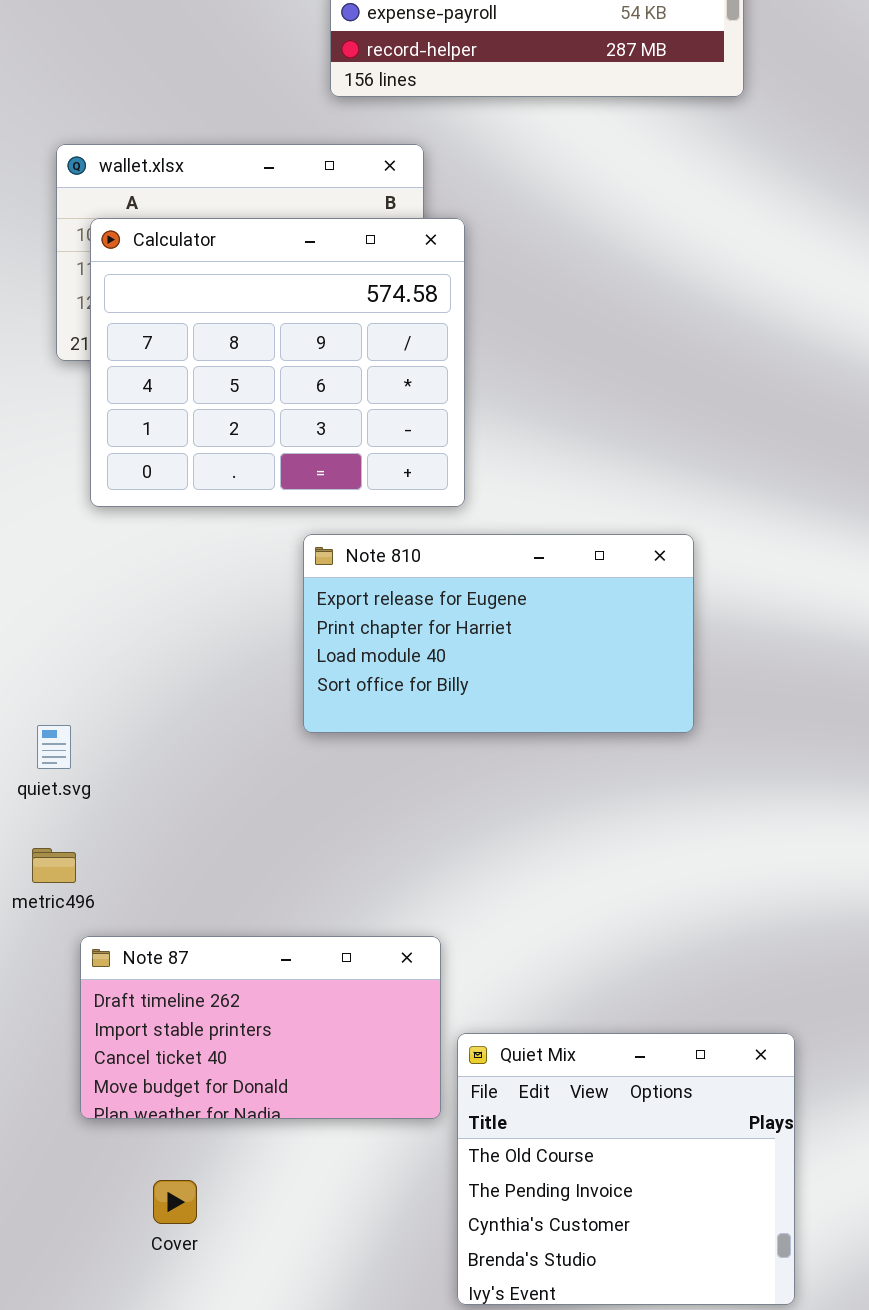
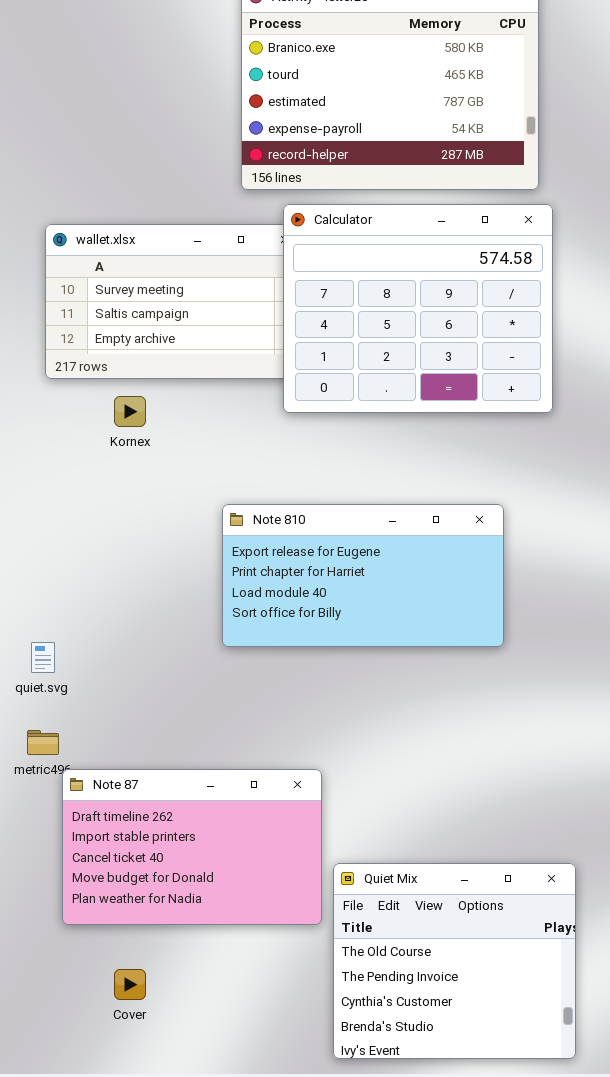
Calculator: [90,218,465,507] -> [283,204,553,413], moved
Note 87: [80,936,441,1119] -> [62,769,322,925], resized

